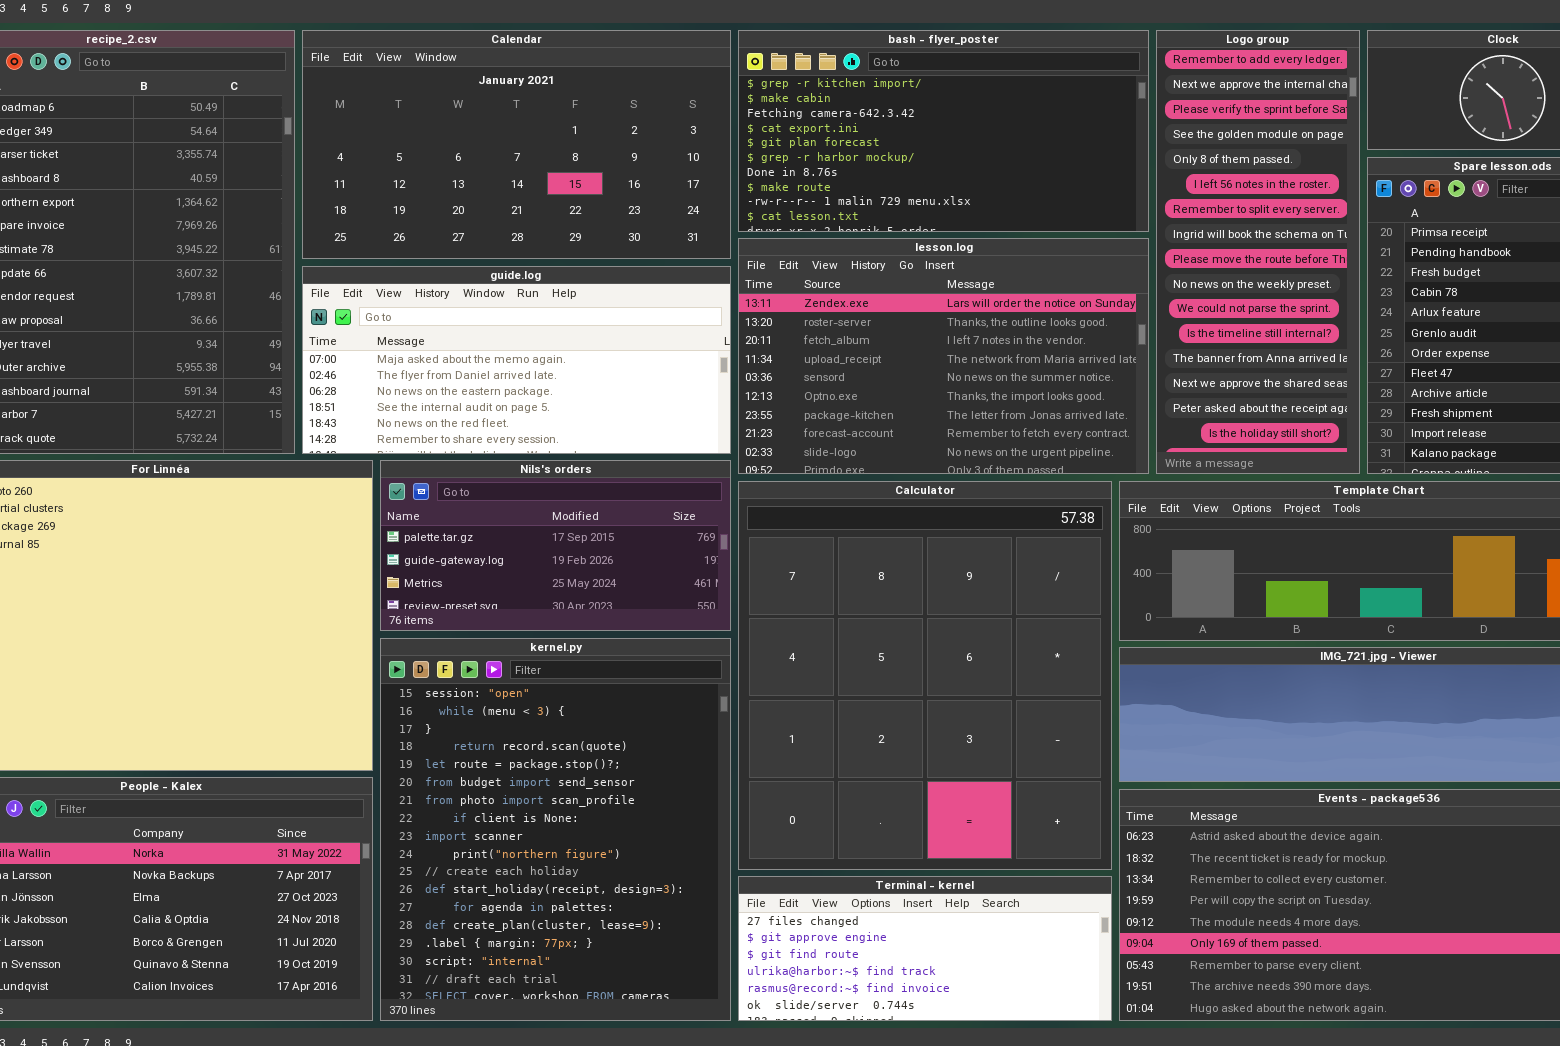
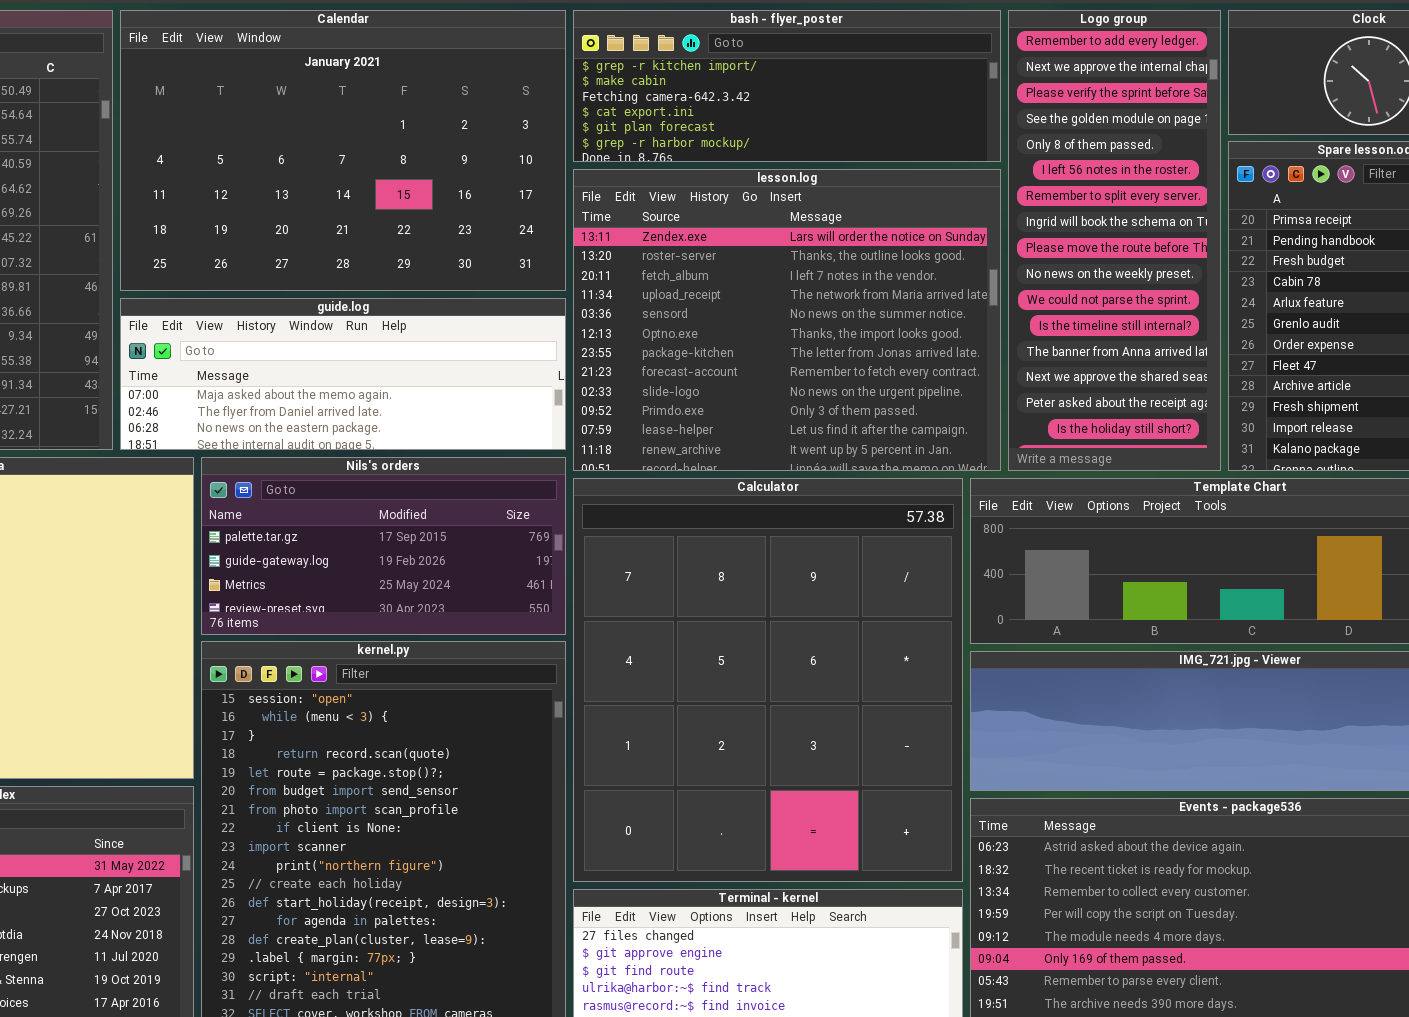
Calendar: [302,30,731,259] -> [120,10,566,291], resized
bash - flyer_poster: [738,30,1149,232] -> [573,10,1001,162], resized
lesson.log: [738,238,1149,474] -> [573,169,1001,471], resized
guide.log: [302,266,731,454] -> [120,298,566,450], resized

